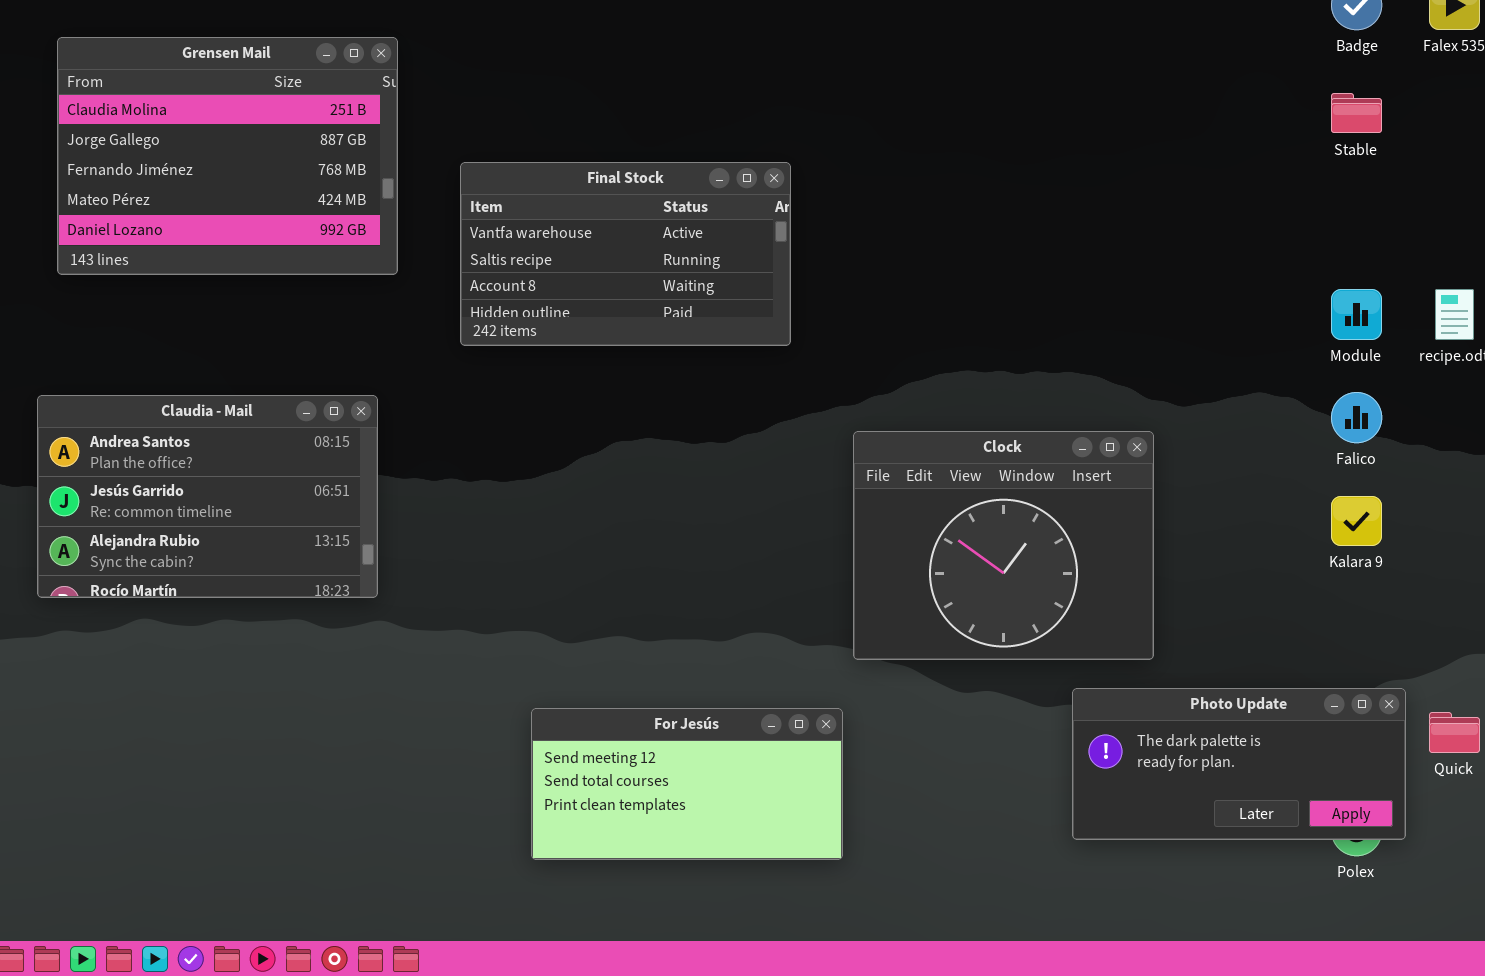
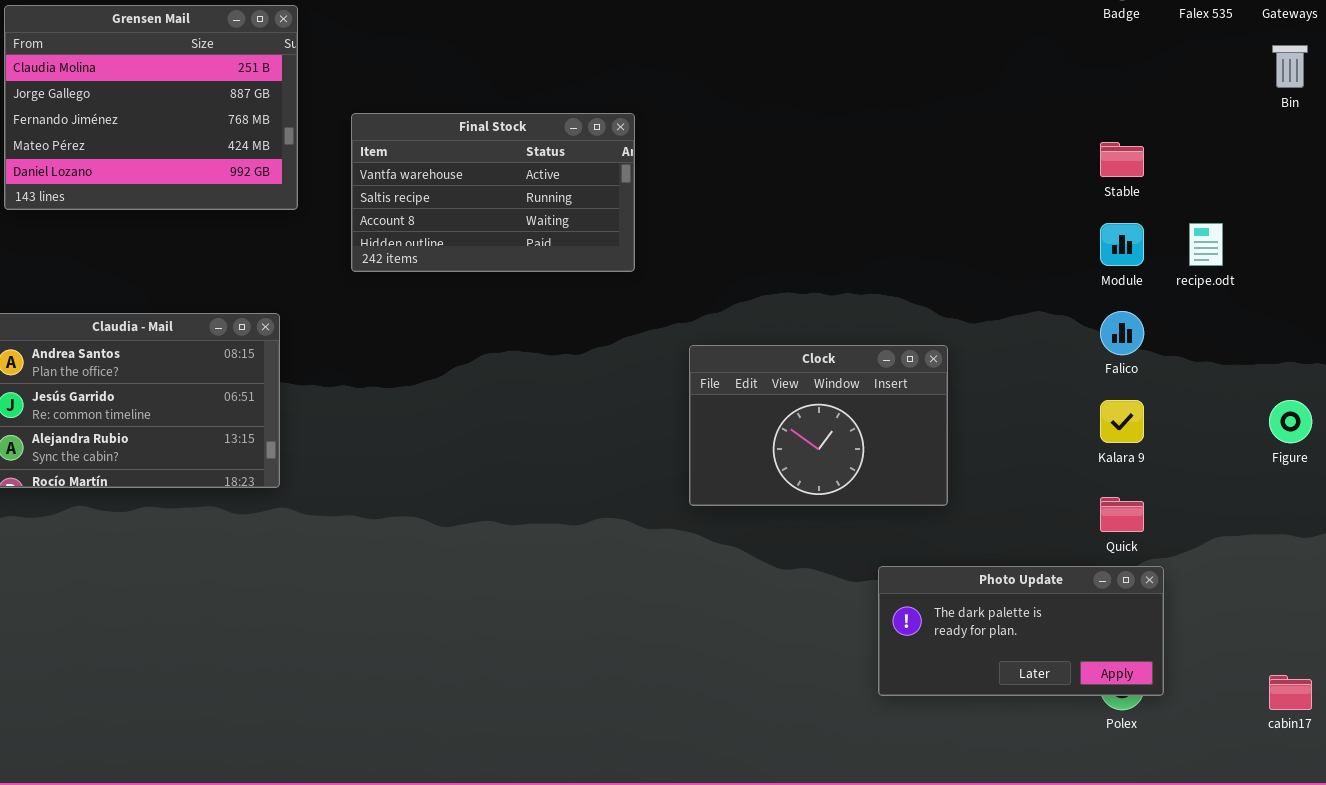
Stable: [1331,93,1382,133] -> [1100,142,1144,177], moved
Clock: [853,431,1154,660] -> [689,345,948,506], resized
For Jesús: [531,708,843,860] -> none, closed
Quick: [1429,712,1480,753] -> [1100,497,1144,532], moved

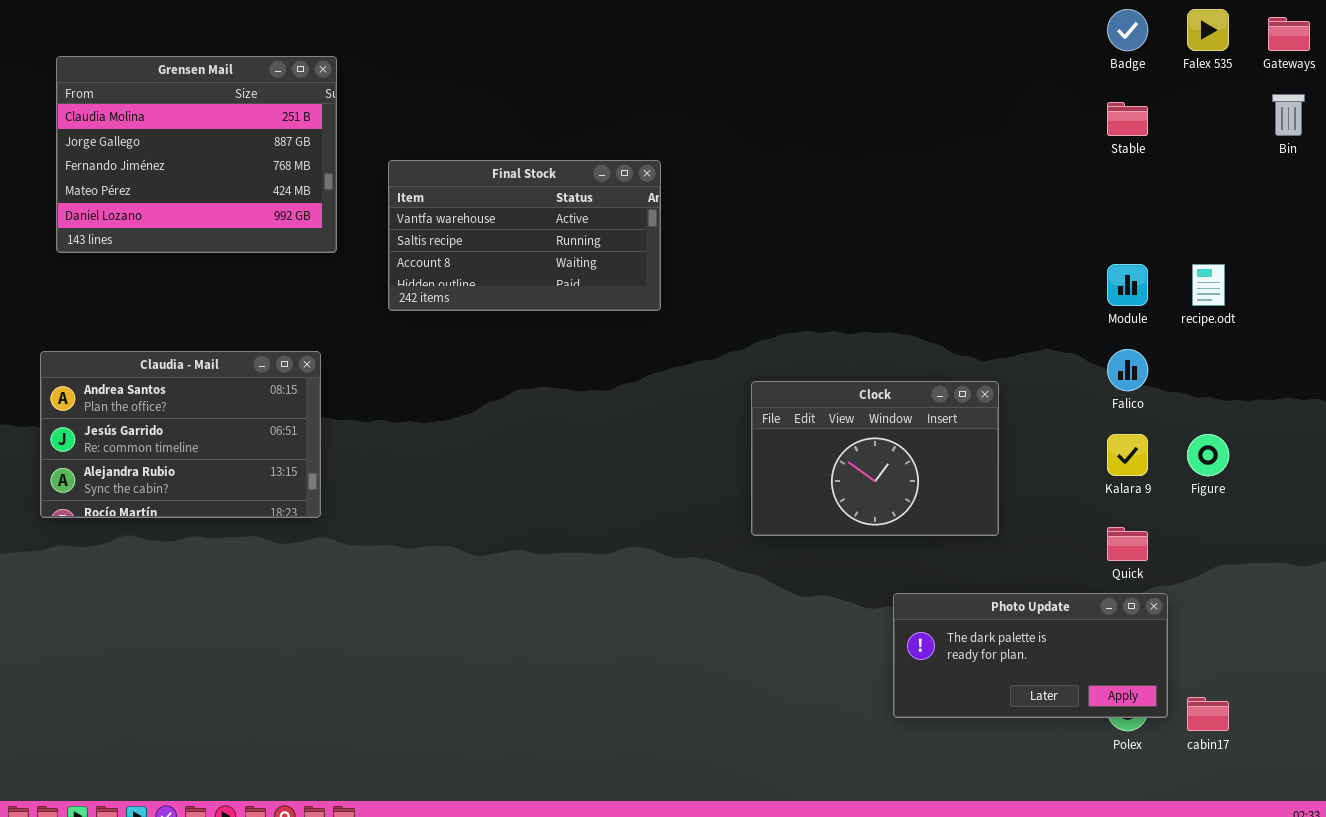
Stable: [1100,142,1144,177] -> [1107,102,1148,136], moved
Clock: [689,345,948,506] -> [751,381,999,536], moved
Figure: [1269,400,1312,443] -> [1187,434,1229,476], moved
cabin17: [1269,675,1312,710] -> [1187,697,1229,731], moved

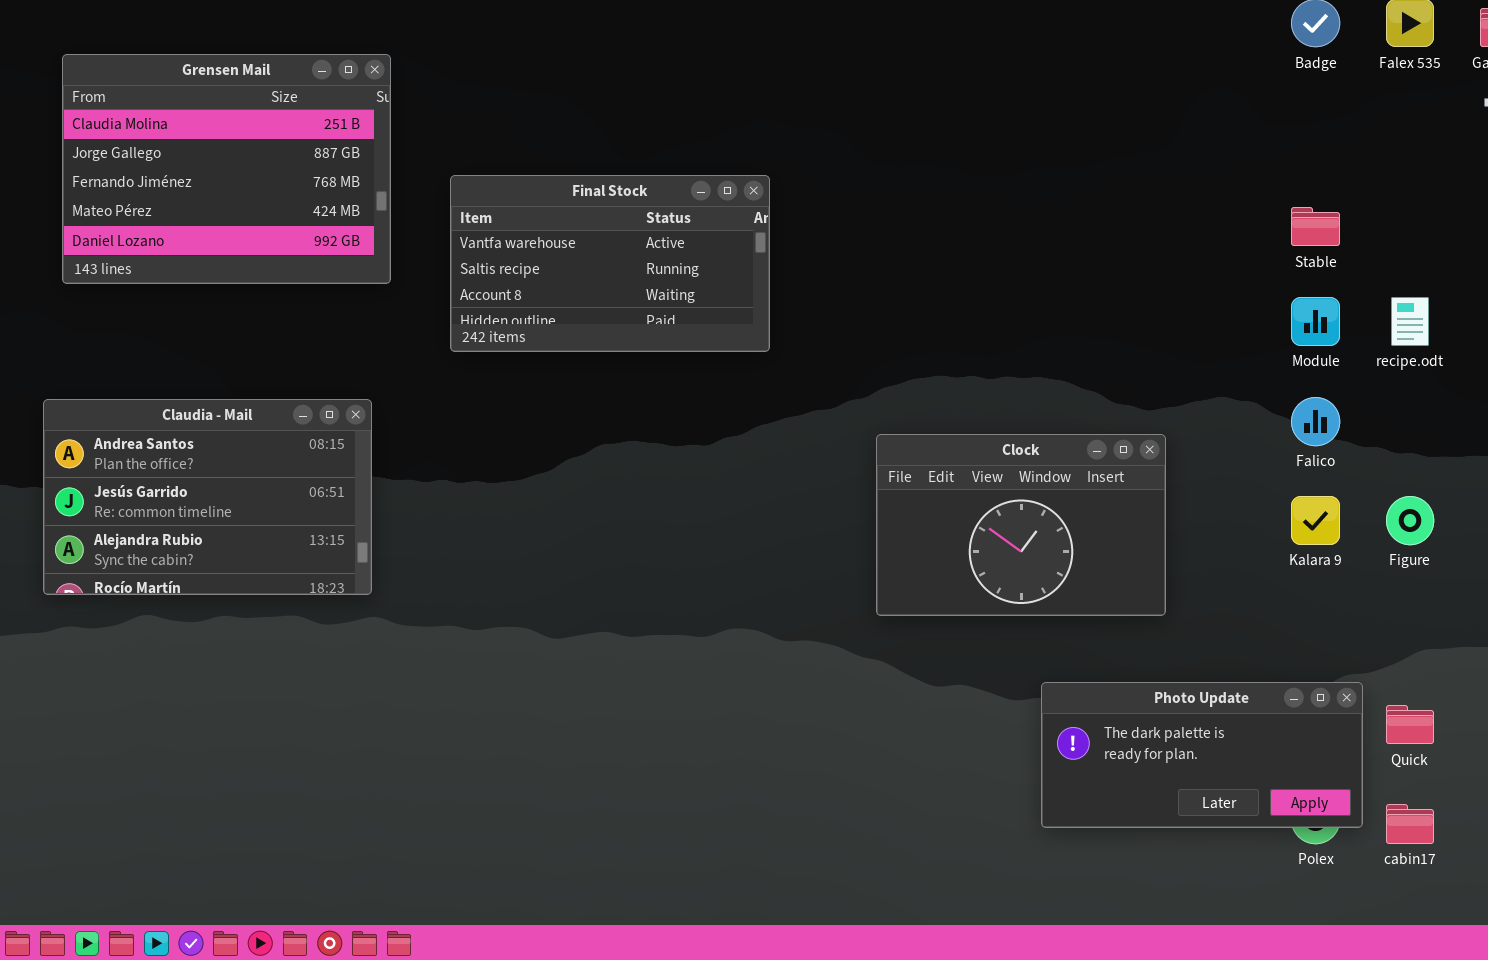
Stable: [1107,102,1148,136] -> [1291,207,1340,246], moved
Quick: [1107,527,1148,561] -> [1386,705,1434,744], moved

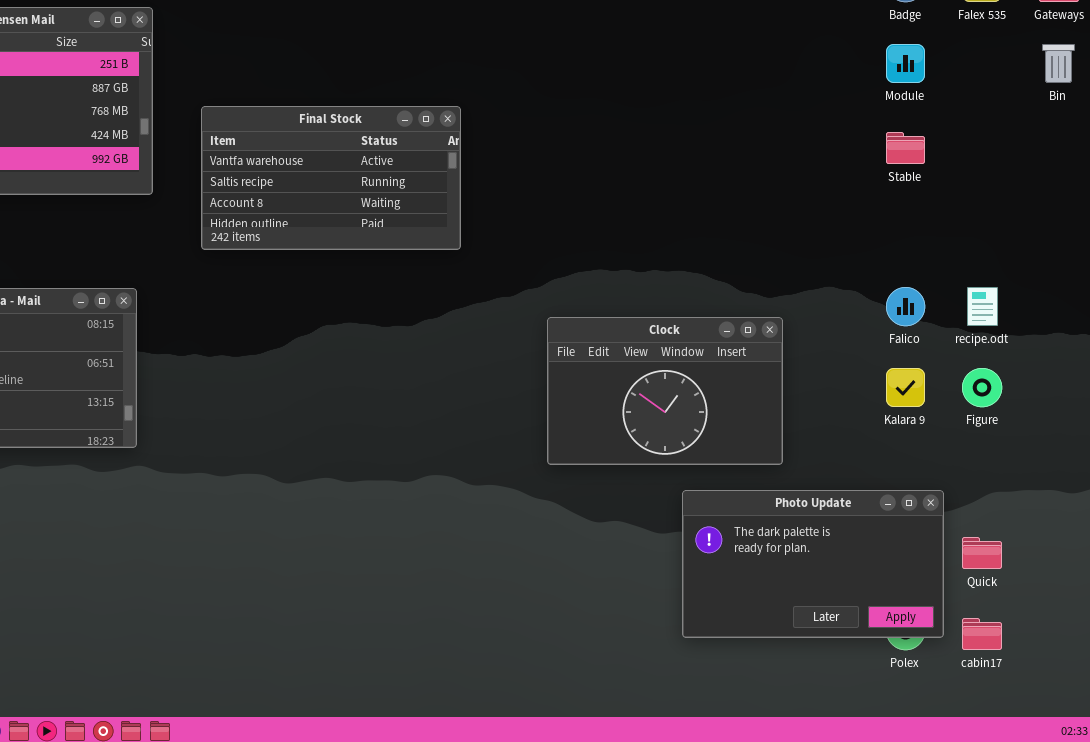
Module: [1291,297,1340,346] -> [886,44,925,83], moved
recipe.odt: [1391,297,1429,346] -> [967,287,998,326], moved
Photo Update: [1041,682,1363,828] -> [682,490,944,638], resized

